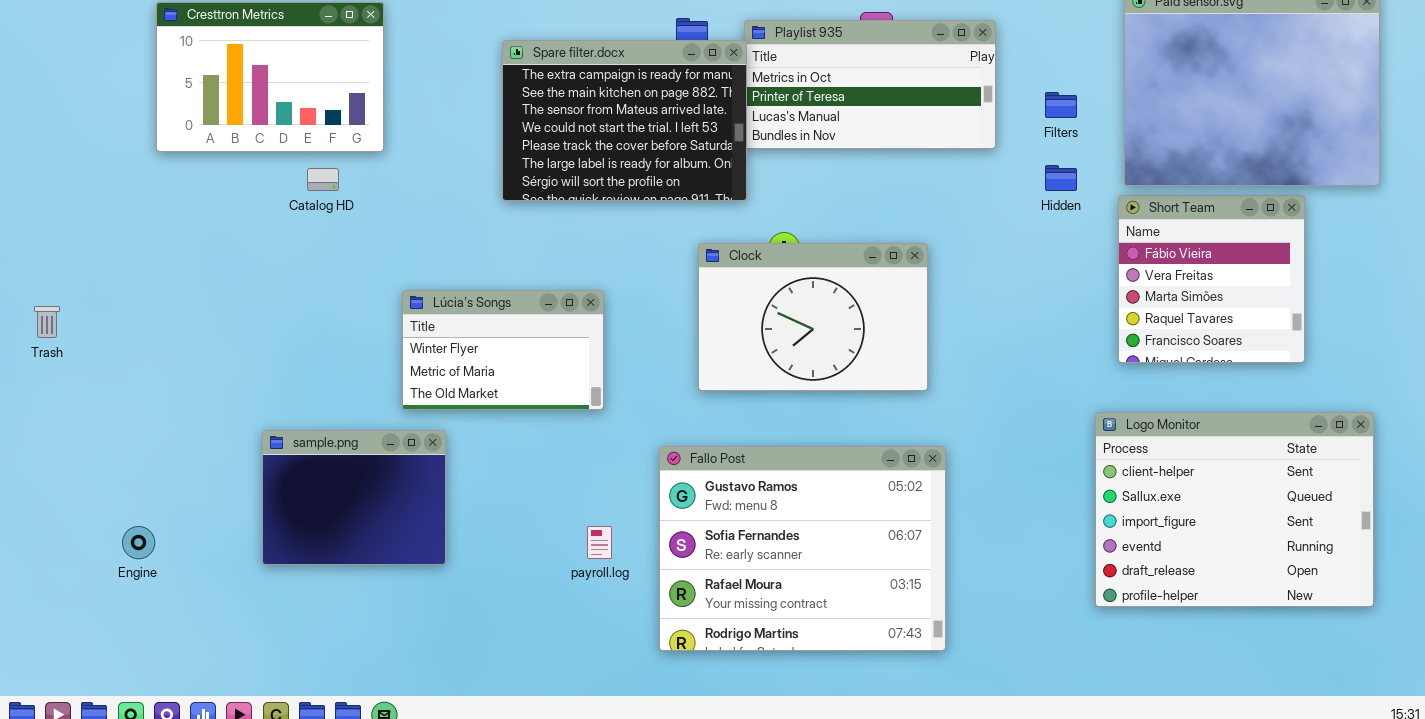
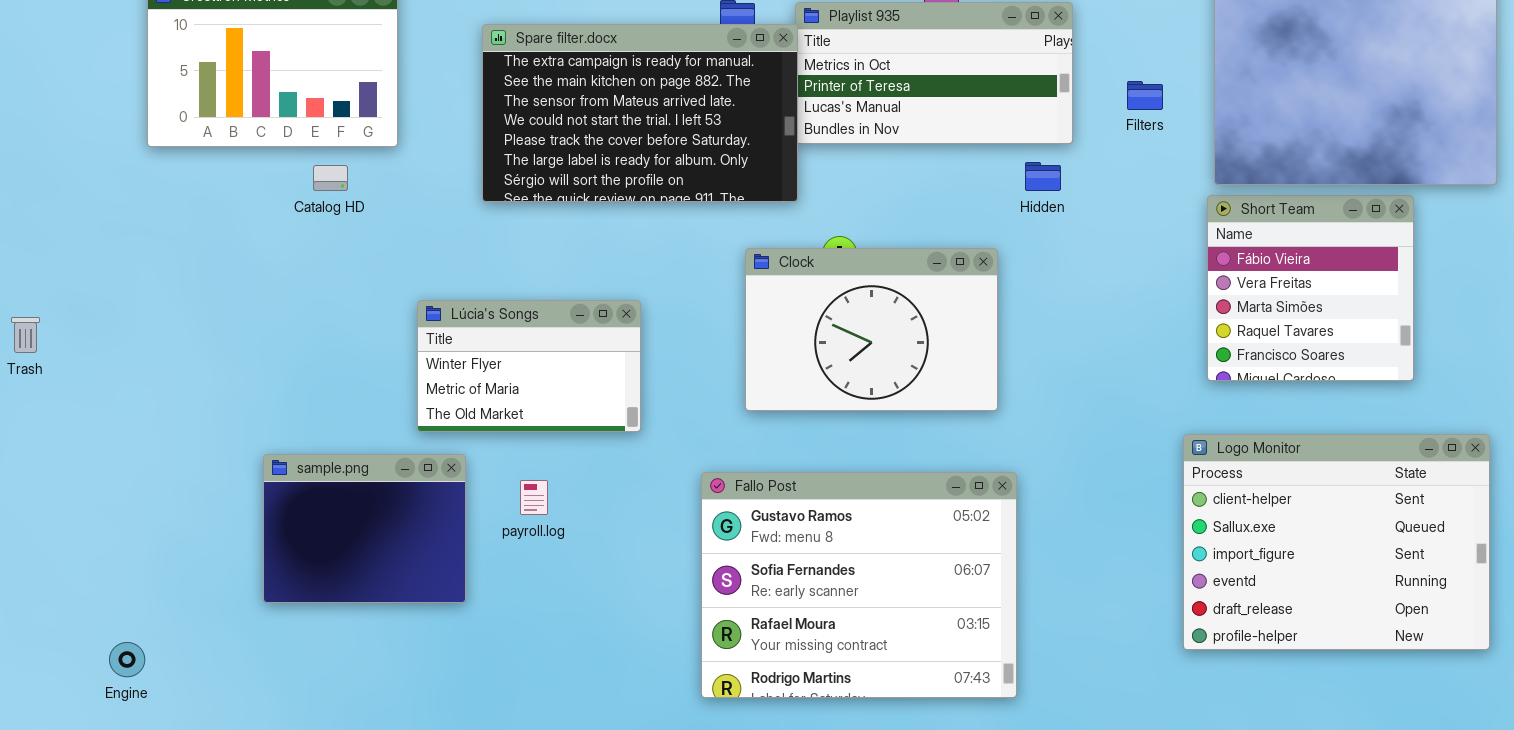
Spare filter.docx: [502,40,747,201] -> [482,24,798,202], resized
Hidden: [1045,165,1077,191] -> [1025,162,1061,191], moved
Engine: [122,526,155,559] -> [109,642,145,677], moved
payroll.log: [587,526,612,559] -> [520,480,548,515], moved

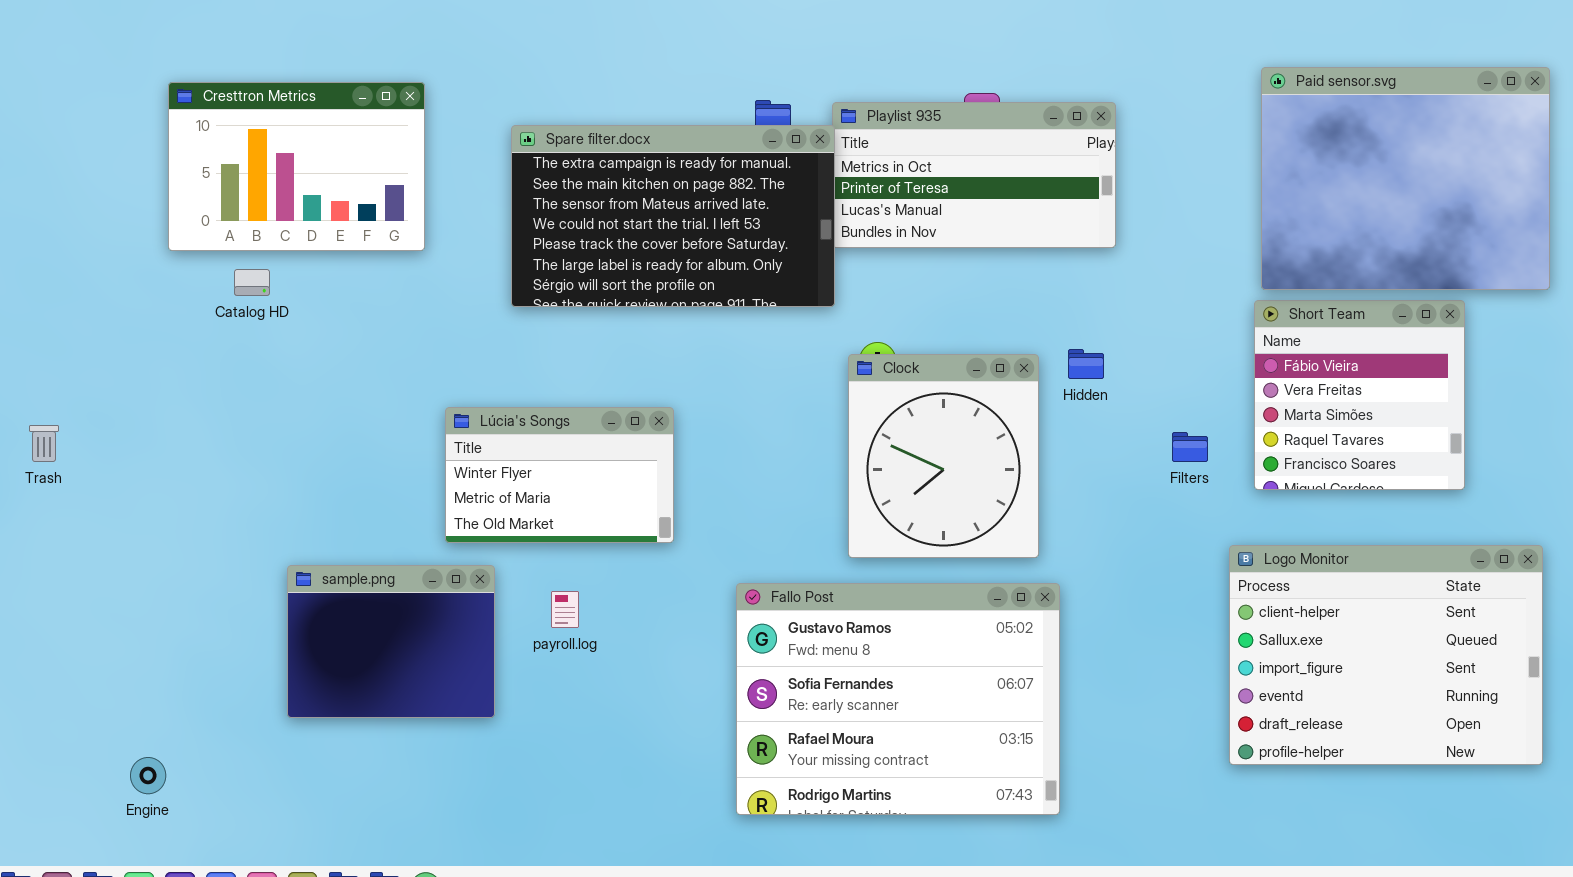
Filters: [1127,81,1163,110] -> [1172,432,1208,462], moved
Hidden: [1025,162,1061,191] -> [1068,349,1104,379], moved
Catalog HD: [313,165,348,191] -> [234,269,270,296], moved
Clock: [745,248,998,411] -> [848,354,1039,558], resized

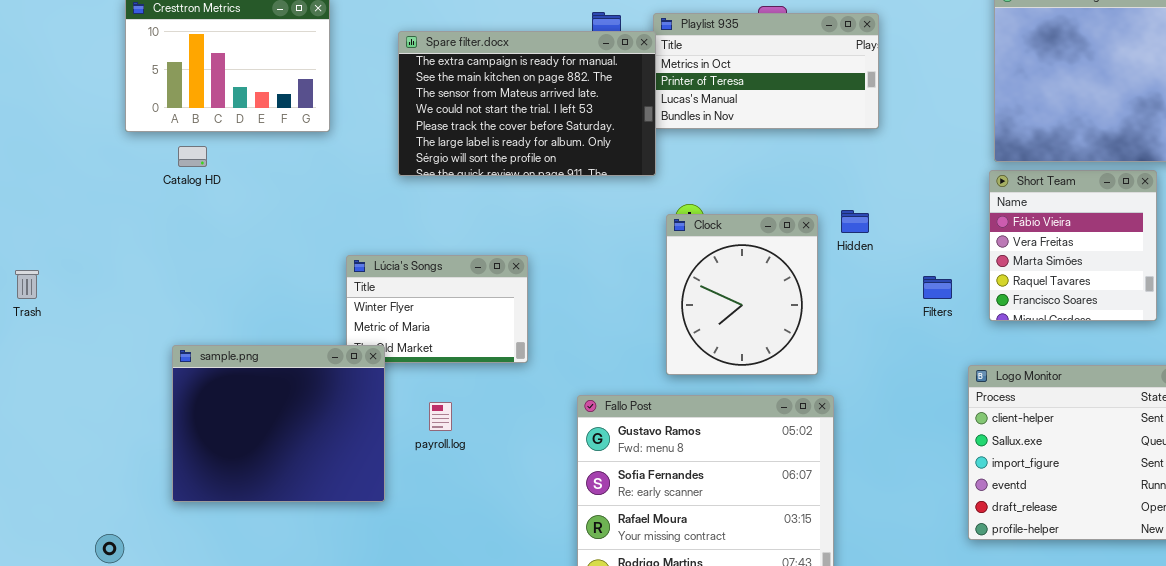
sample.png: [287,565,495,718] -> [172,345,385,502], resized

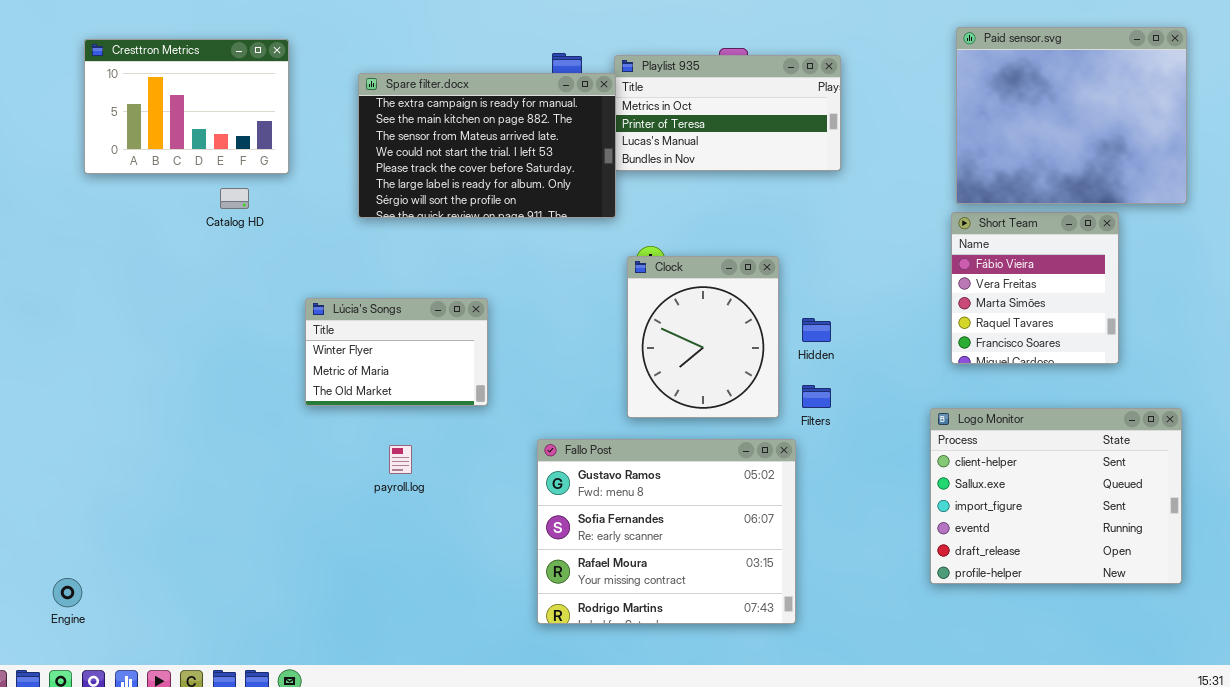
Catalog HD: [178,146,207,167] -> [220,188,249,209], moved
Hidden: [841,210,869,233] -> [802,318,831,342], moved
Filters: [923,276,952,299] -> [802,385,831,408], moved
sample.png: [172,345,385,502] -> none, closed

